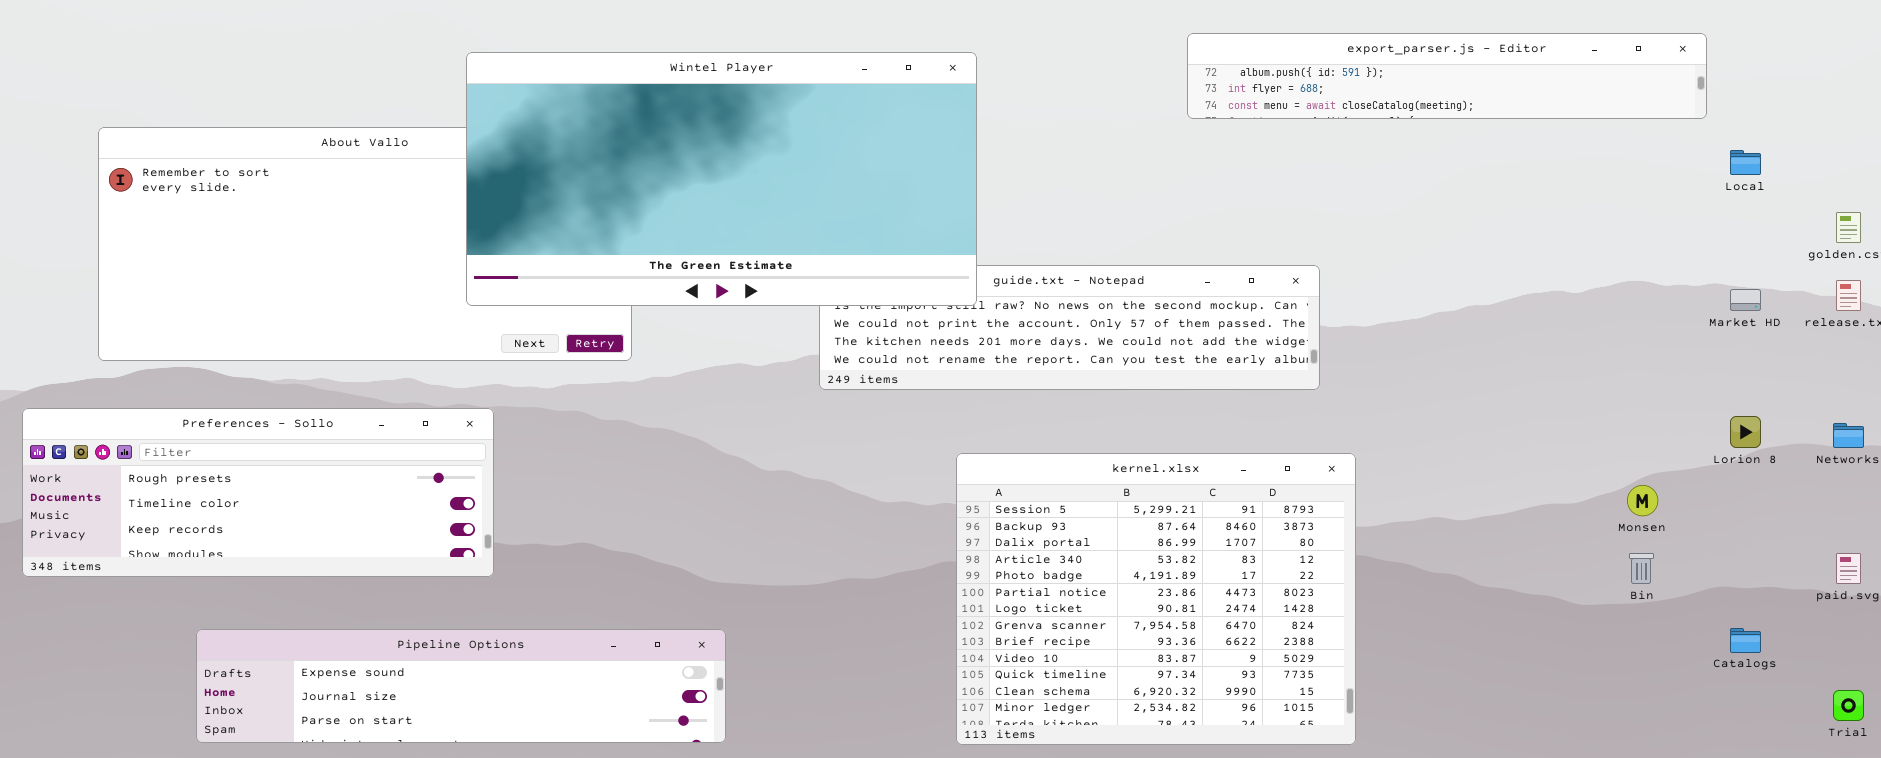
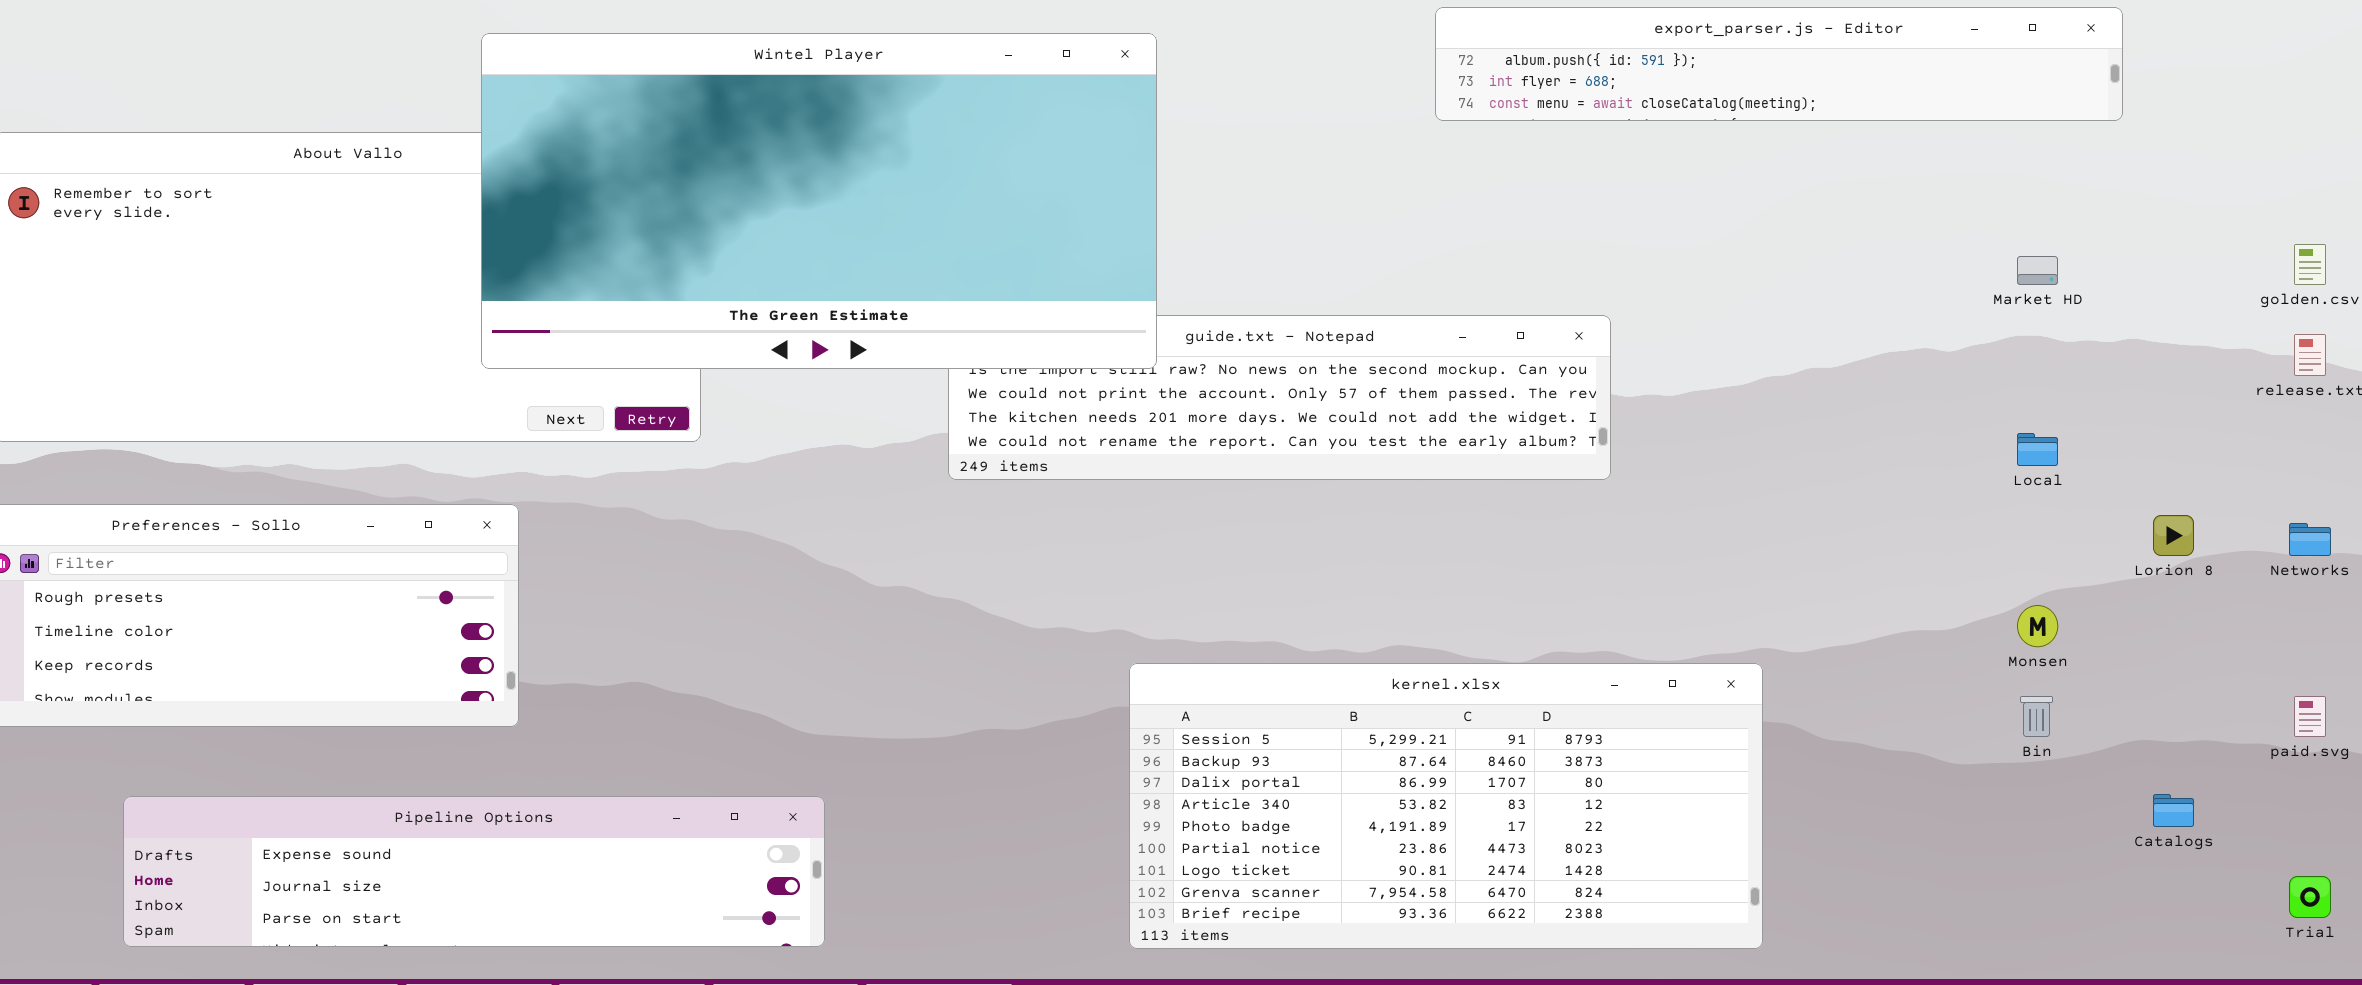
Local: [1730,150,1761,175] -> [2017,433,2058,466], moved
Market HD: [1730,289,1761,311] -> [2017,256,2058,285], moved
kernel.xlsx: [956,453,1356,745] -> [1129,663,1763,949], resized

